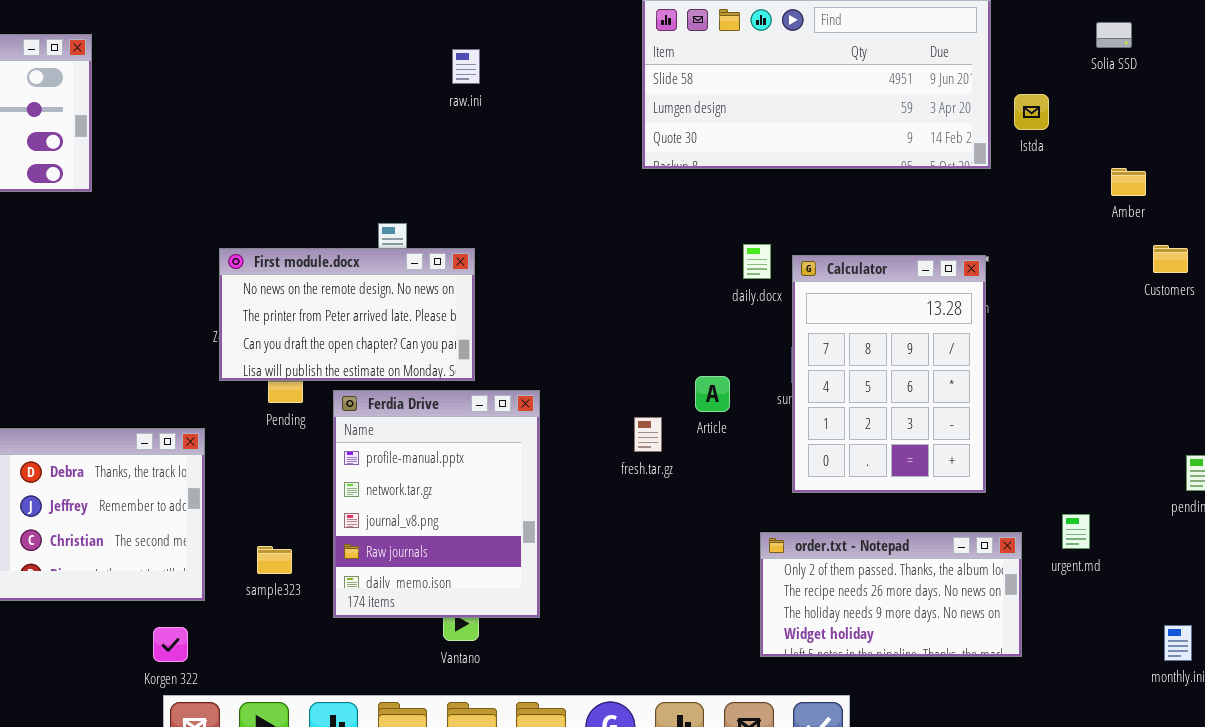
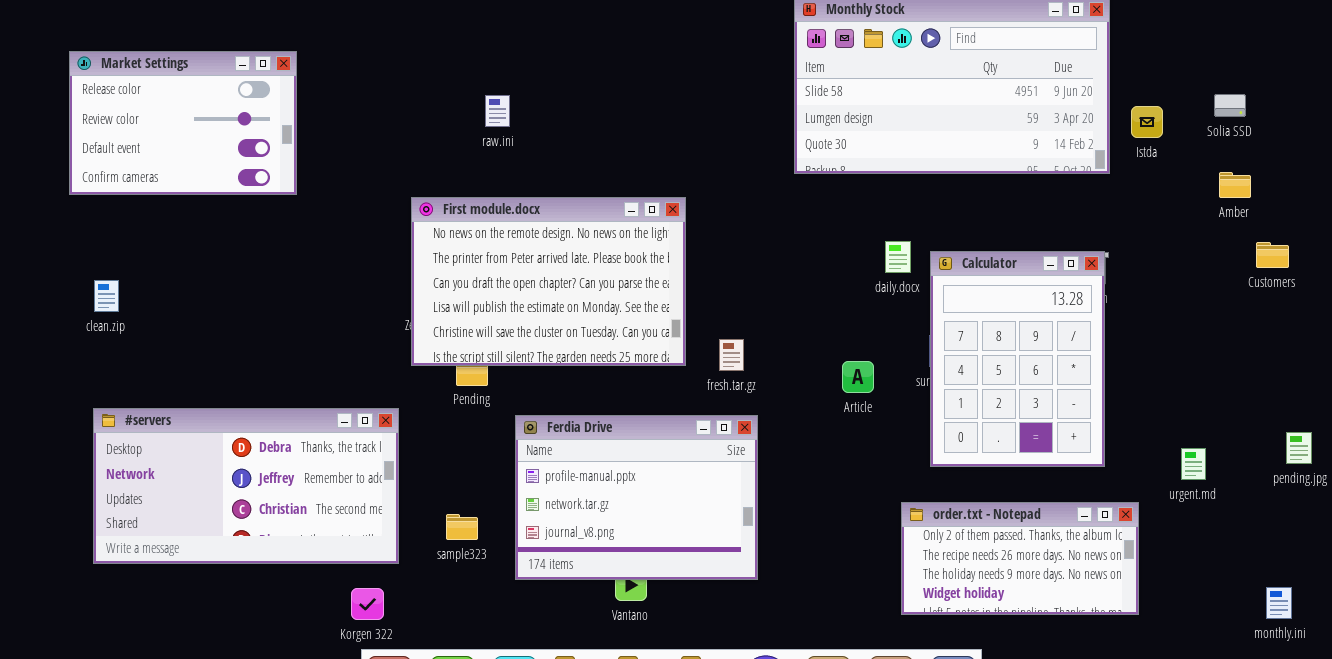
Solia SSD: [1096,22,1132,48] -> [1214,94,1246,117], moved
raw.ini: [452,49,480,84] -> [485,95,510,127], moved
First module.docx: [219,248,475,381] -> [411,197,686,366], resized
Ferdia Drive: [333,390,540,618] -> [515,415,758,580], resized
fresh.tar.gz: [634,417,662,452] -> [719,339,744,371], moved
urgent.md: [1062,514,1090,549] -> [1181,448,1206,480], moved

